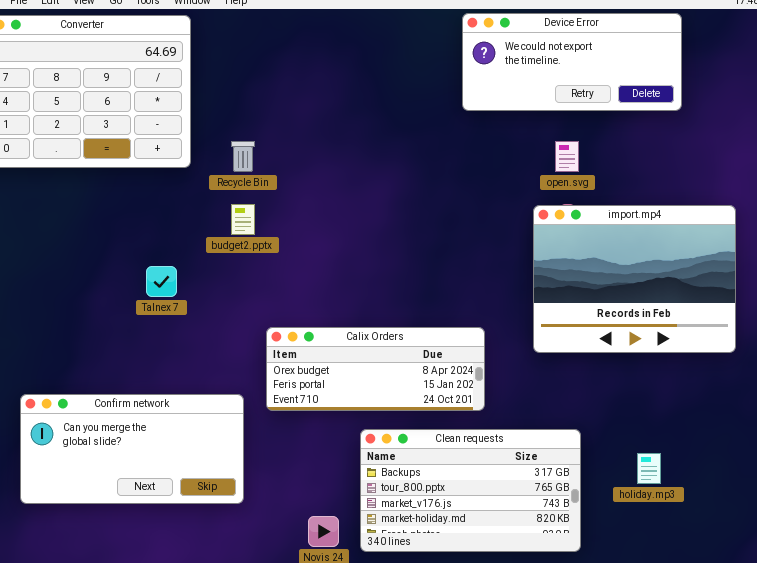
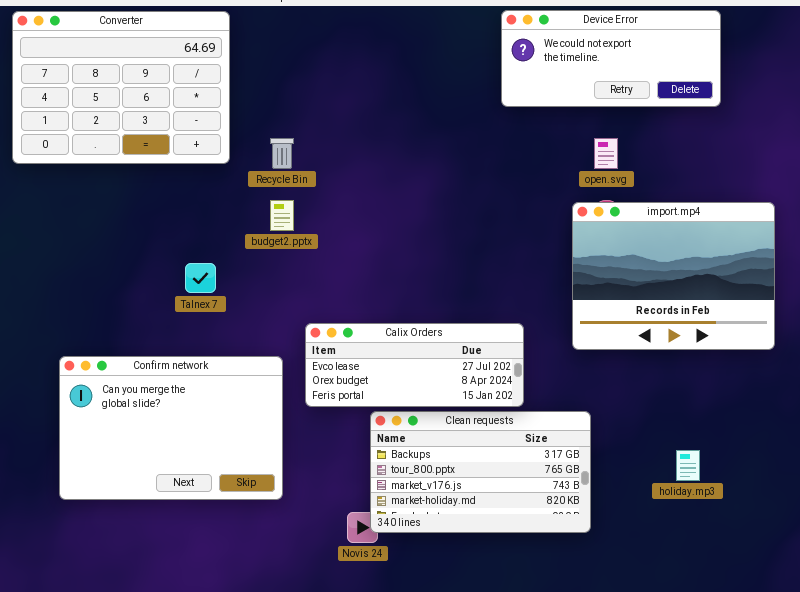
Calix Orders: [266,327,485,411] -> [305,323,524,407], scrolled up 1 row
Confirm network: [20,394,244,504] -> [59,356,283,500], resized
Clean requests: [360,429,581,552] -> [370,411,591,533], moved

